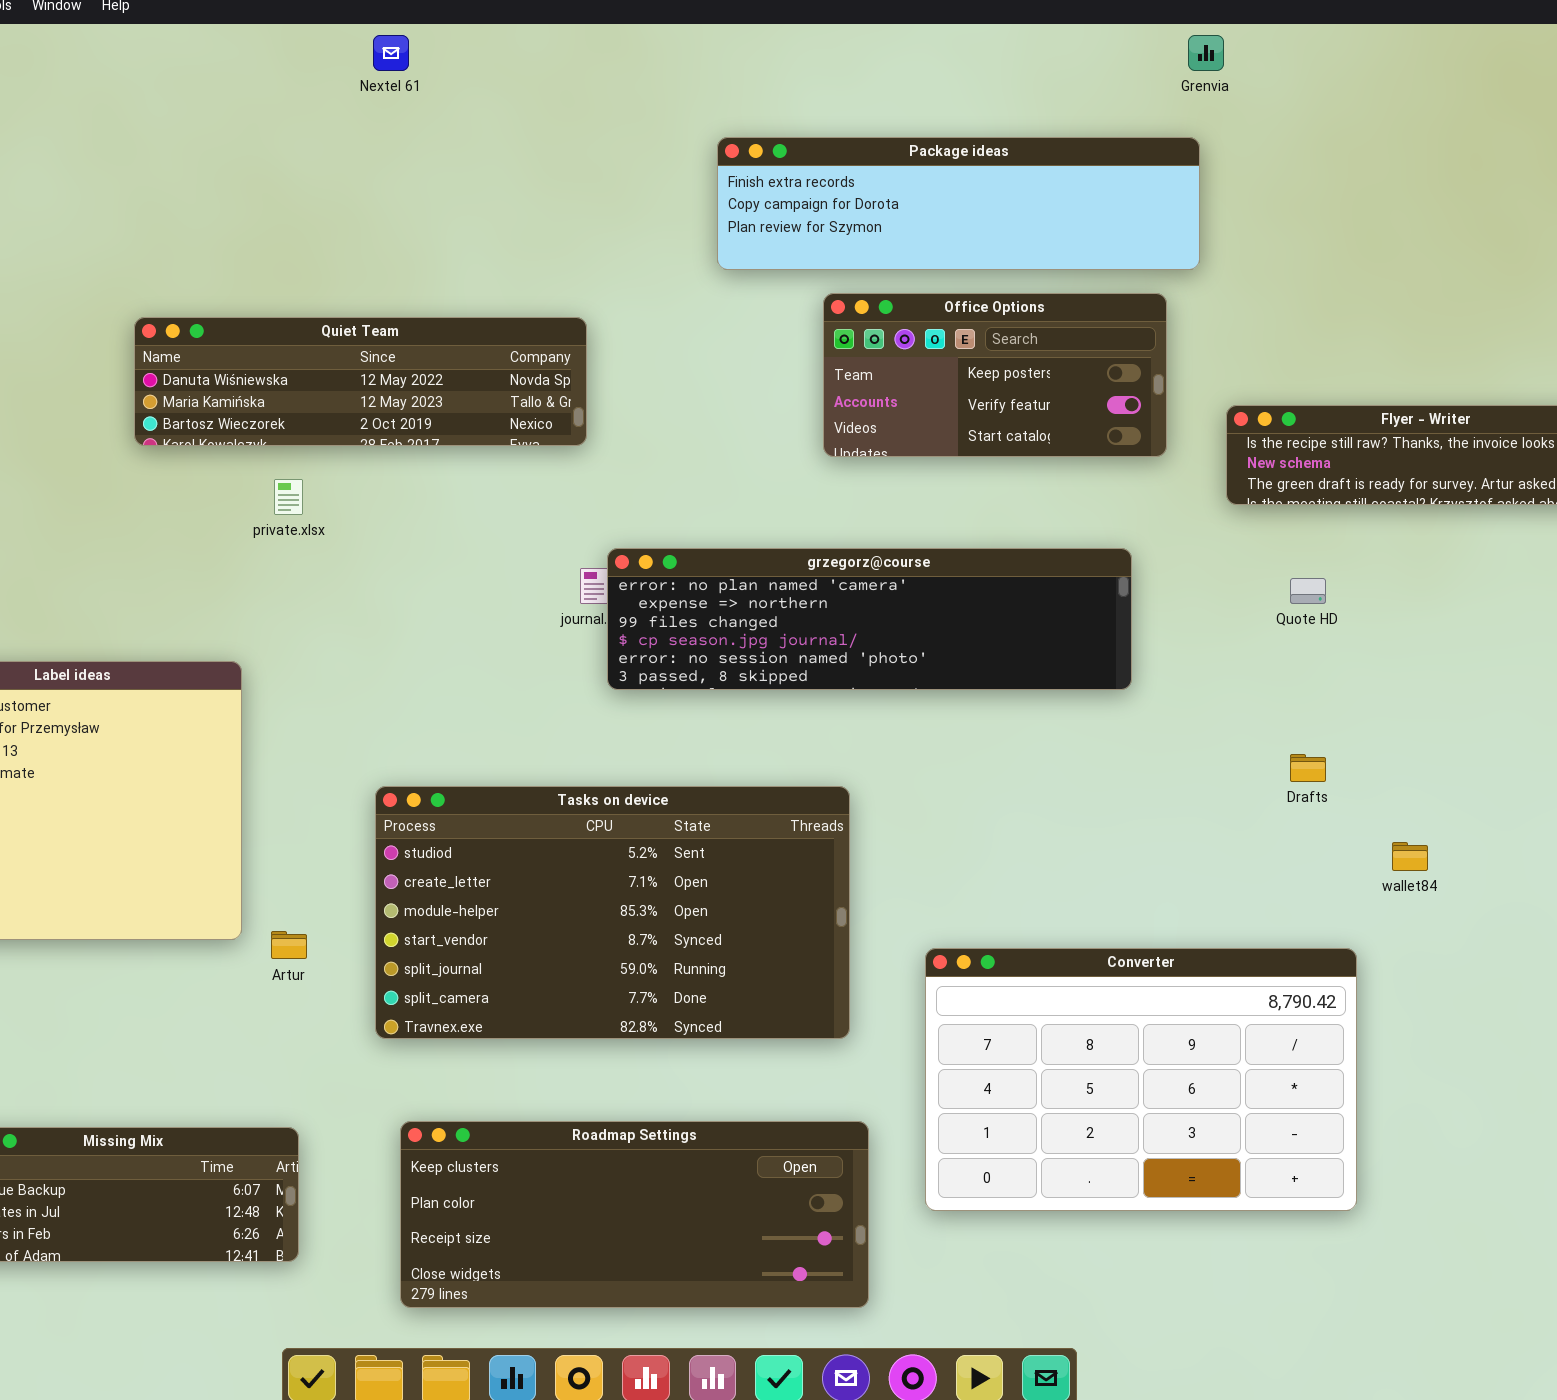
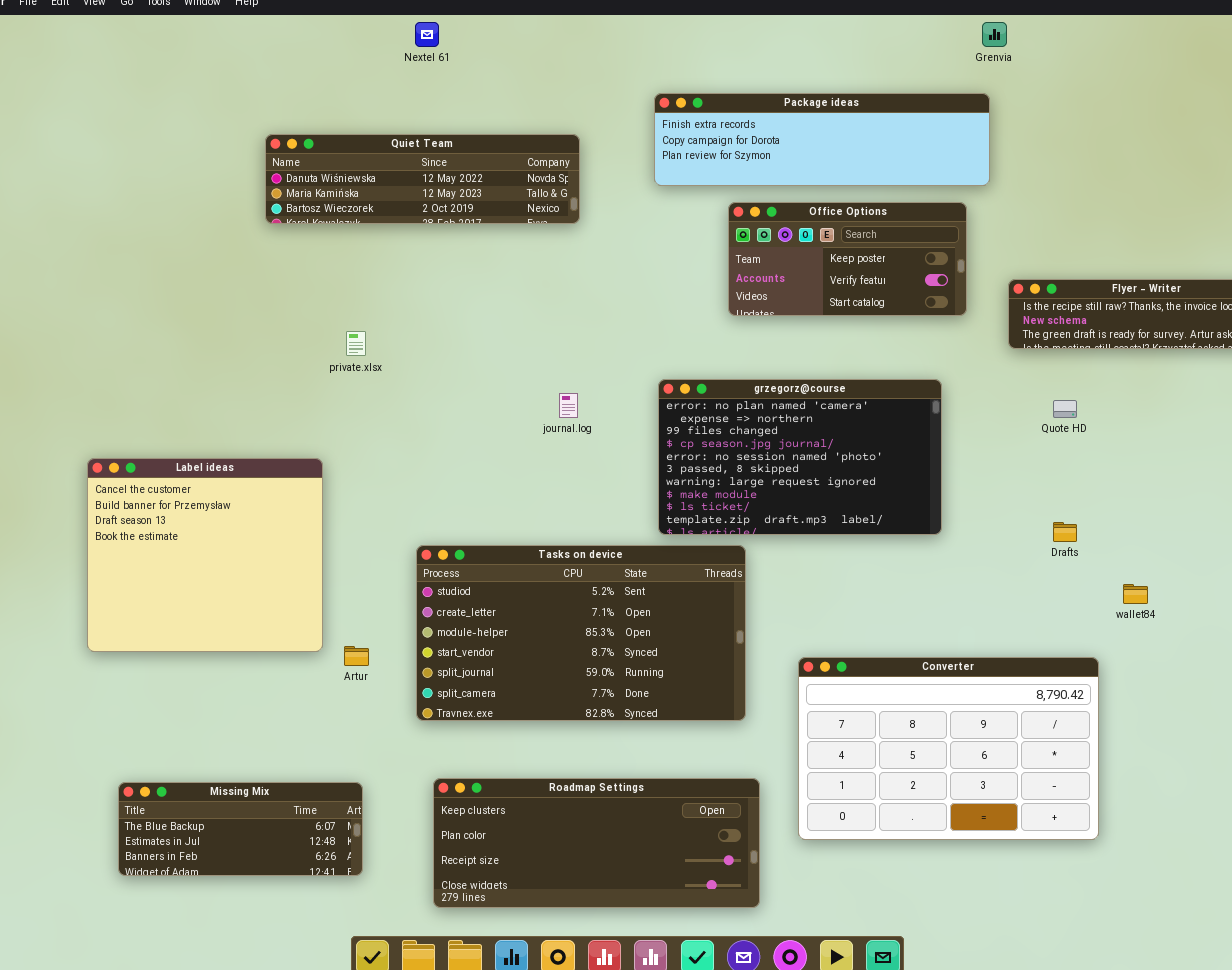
Quiet Team: [134,317,587,446] -> [265,134,580,224], moved
grzegorz@course: [607,548,1132,690] -> [658,379,942,535], resized

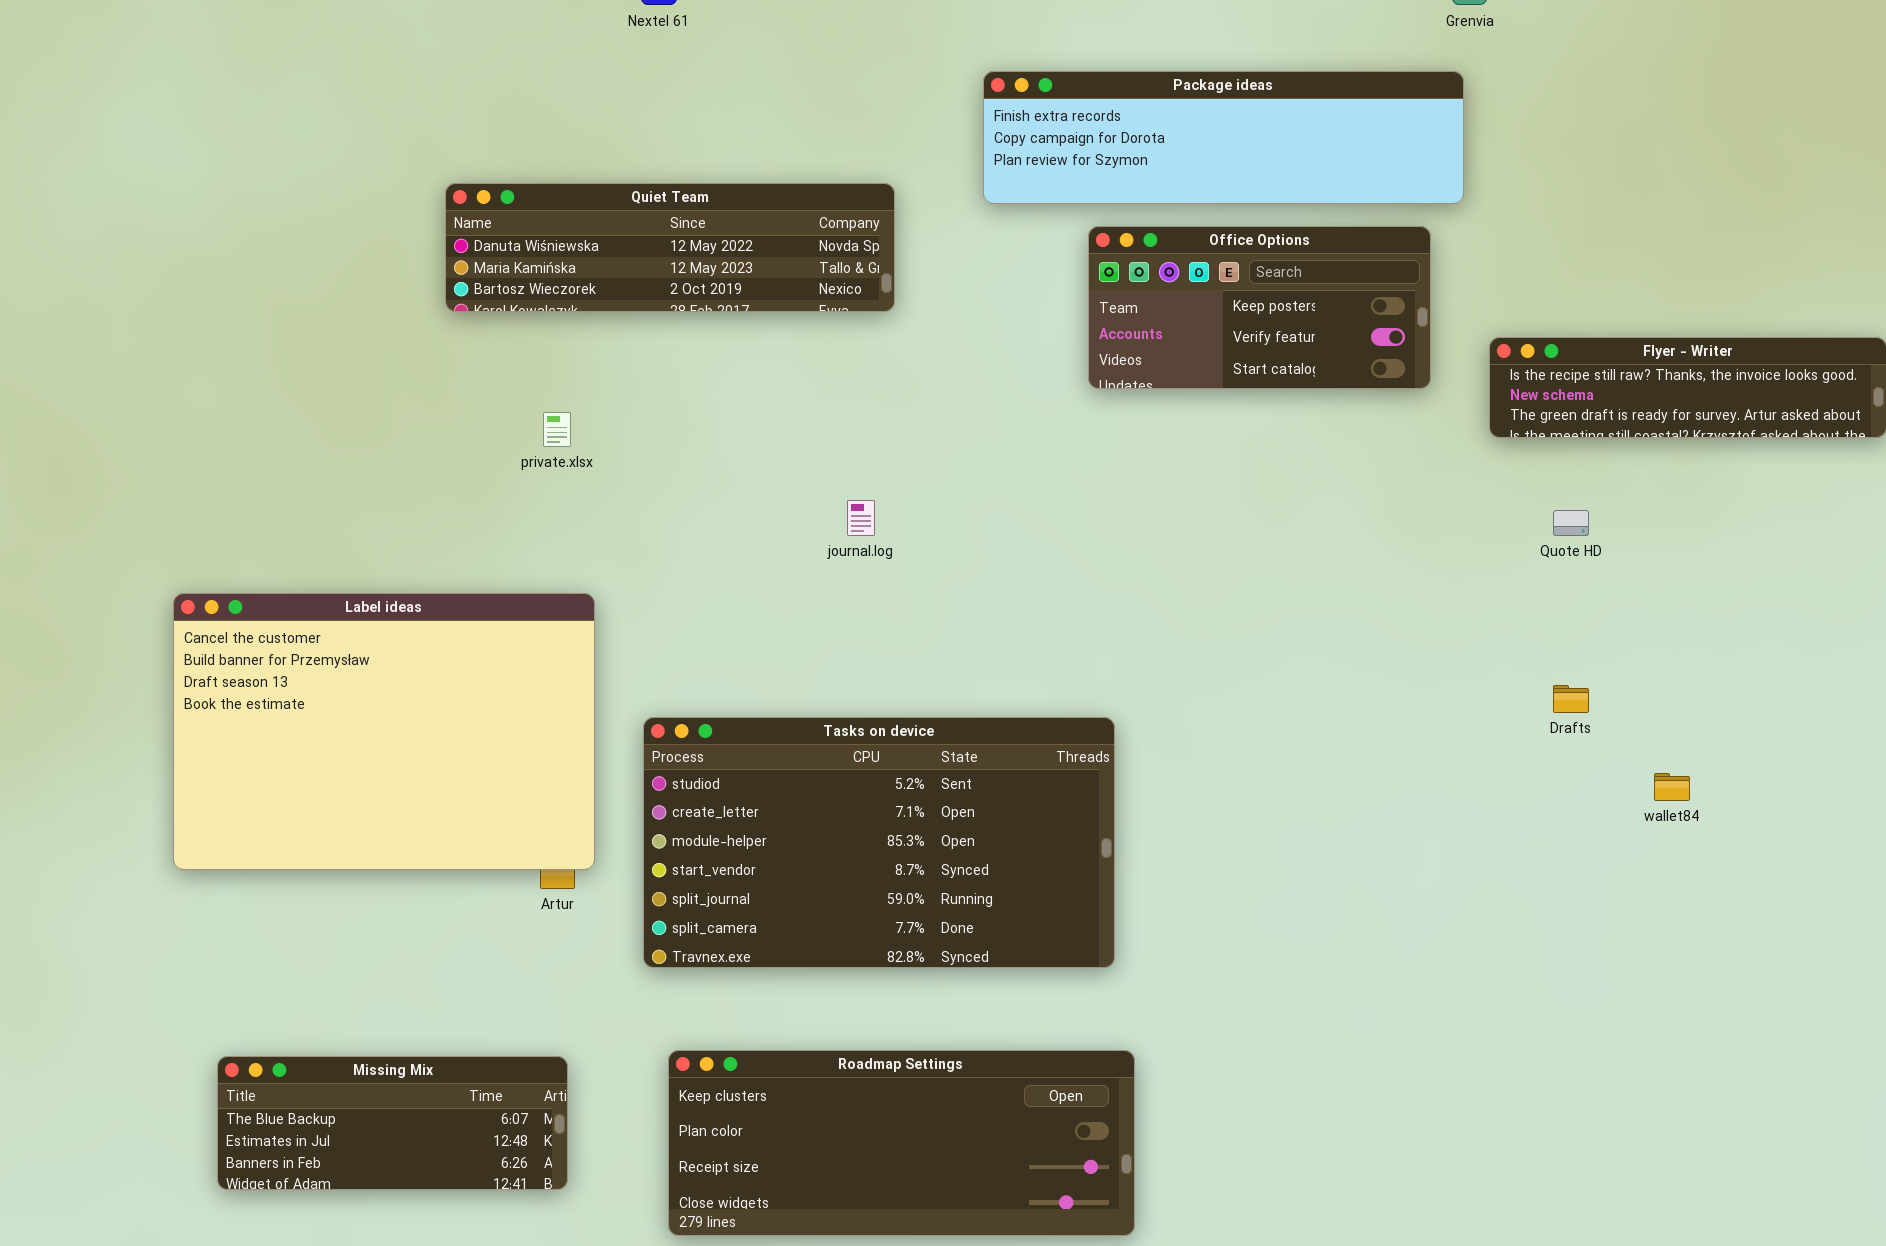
Quiet Team: [265,134,580,224] -> [445,183,895,312], moved
grzegorz@course: [658,379,942,535] -> none, closed
Label ideas: [87,458,323,652] -> [173,593,595,870], resized
Converter: [798,657,1099,840] -> none, closed

